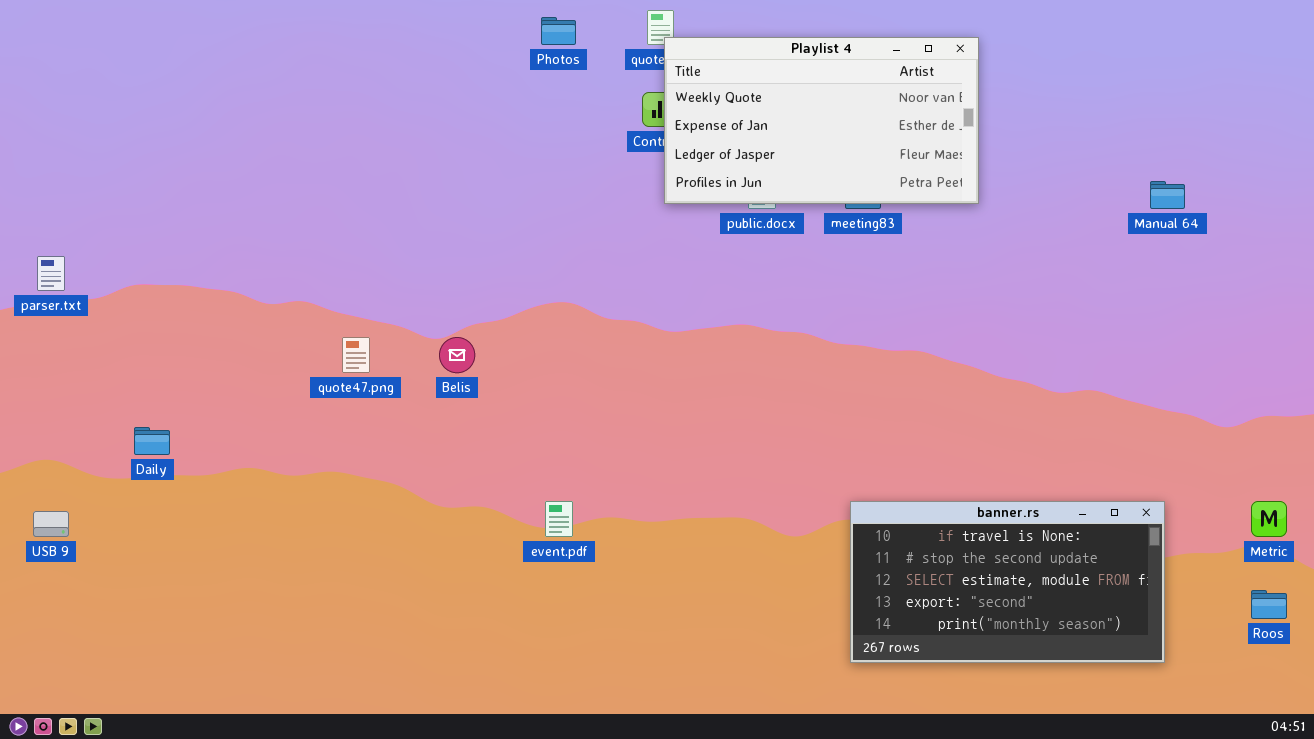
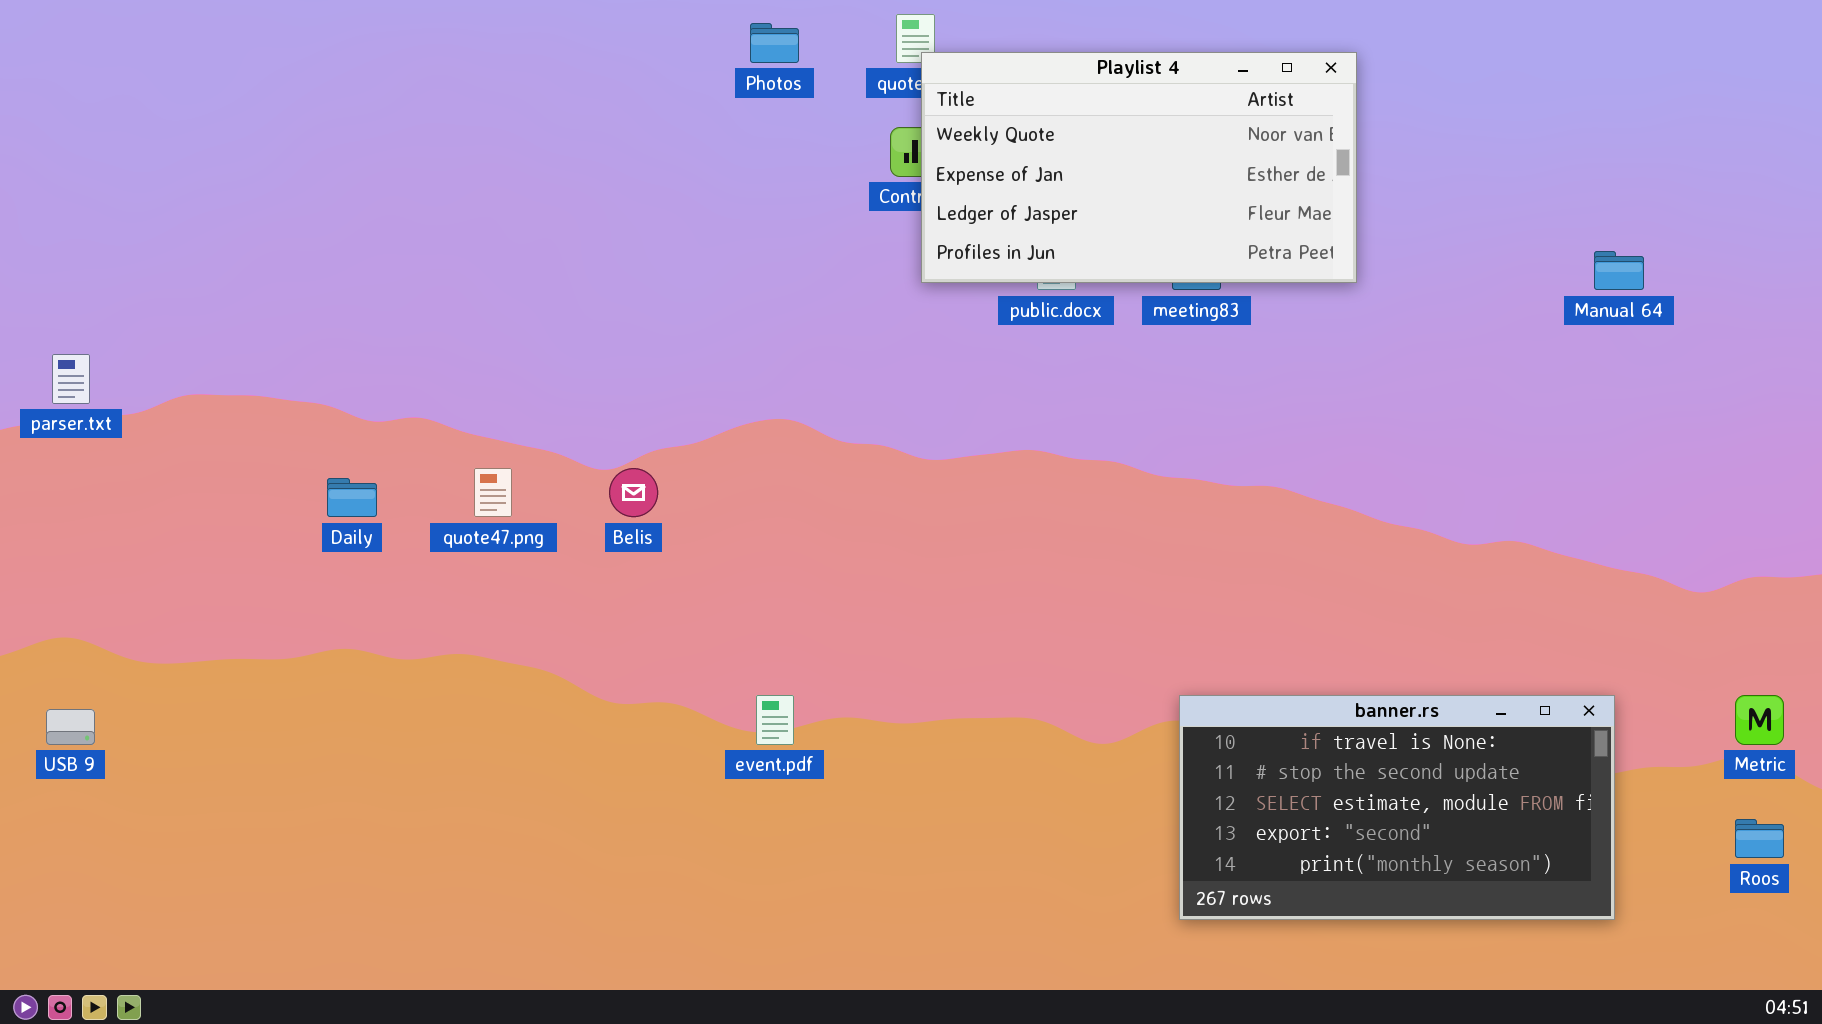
Daily: [134,427,170,455] -> [327,478,377,517], moved

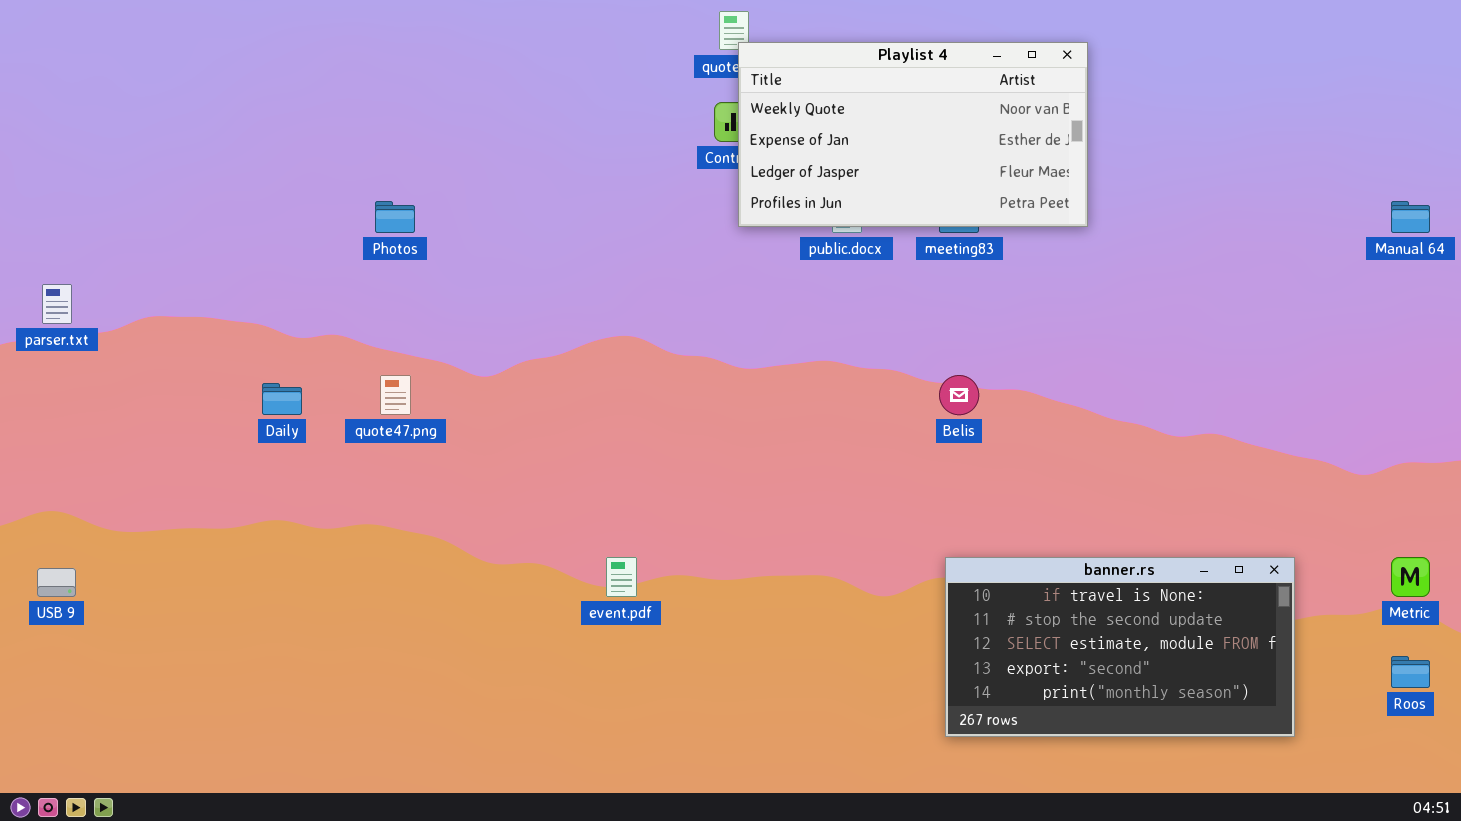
Photos: [750,23,799,63] -> [375,201,415,233], moved
Manual 64: [1594,251,1644,290] -> [1391,201,1430,233], moved
Belis: [609,468,658,517] -> [939,375,979,415], moved

